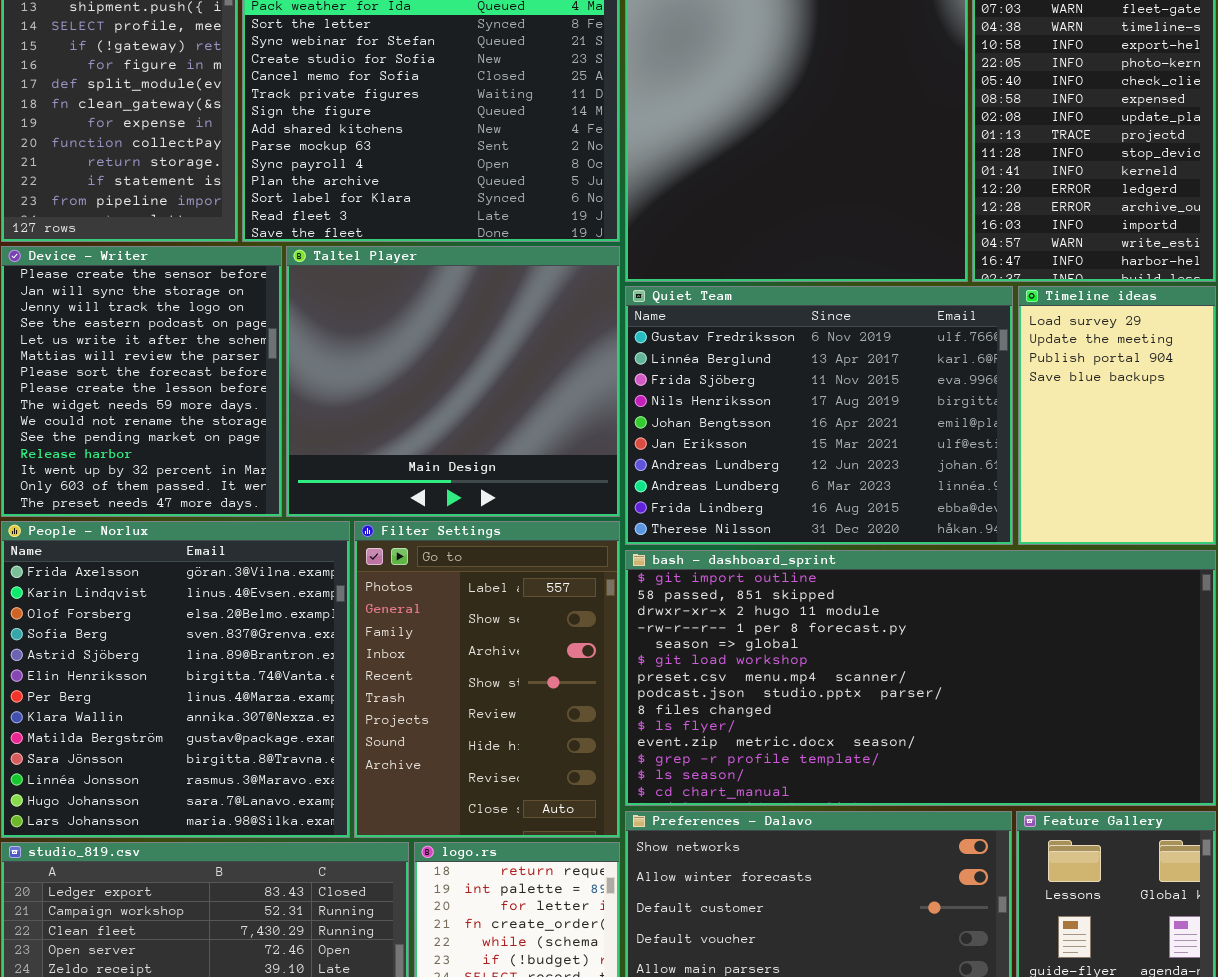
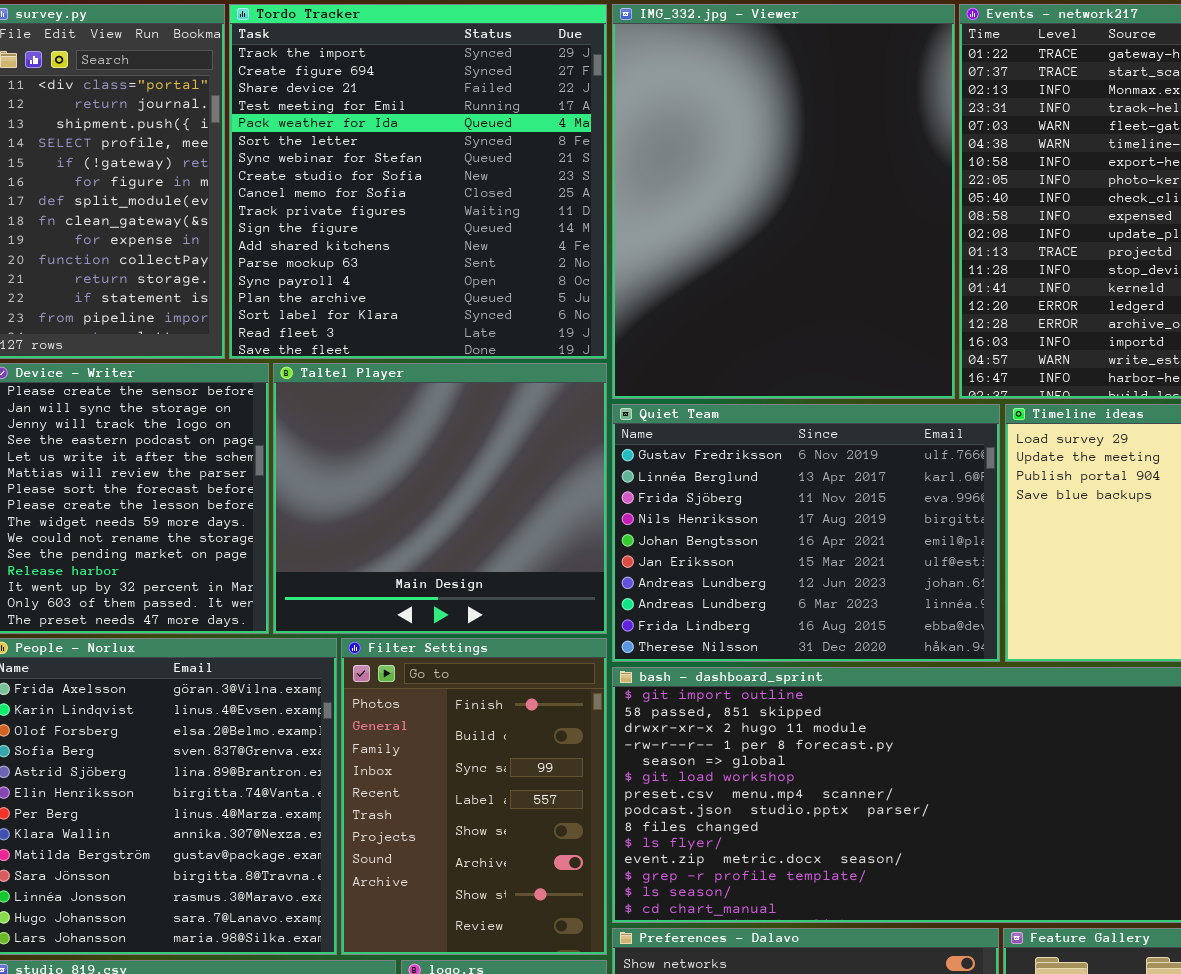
Filter Settings: [354,521,620,838] -> [341,638,607,955], scrolled up 3 rows

